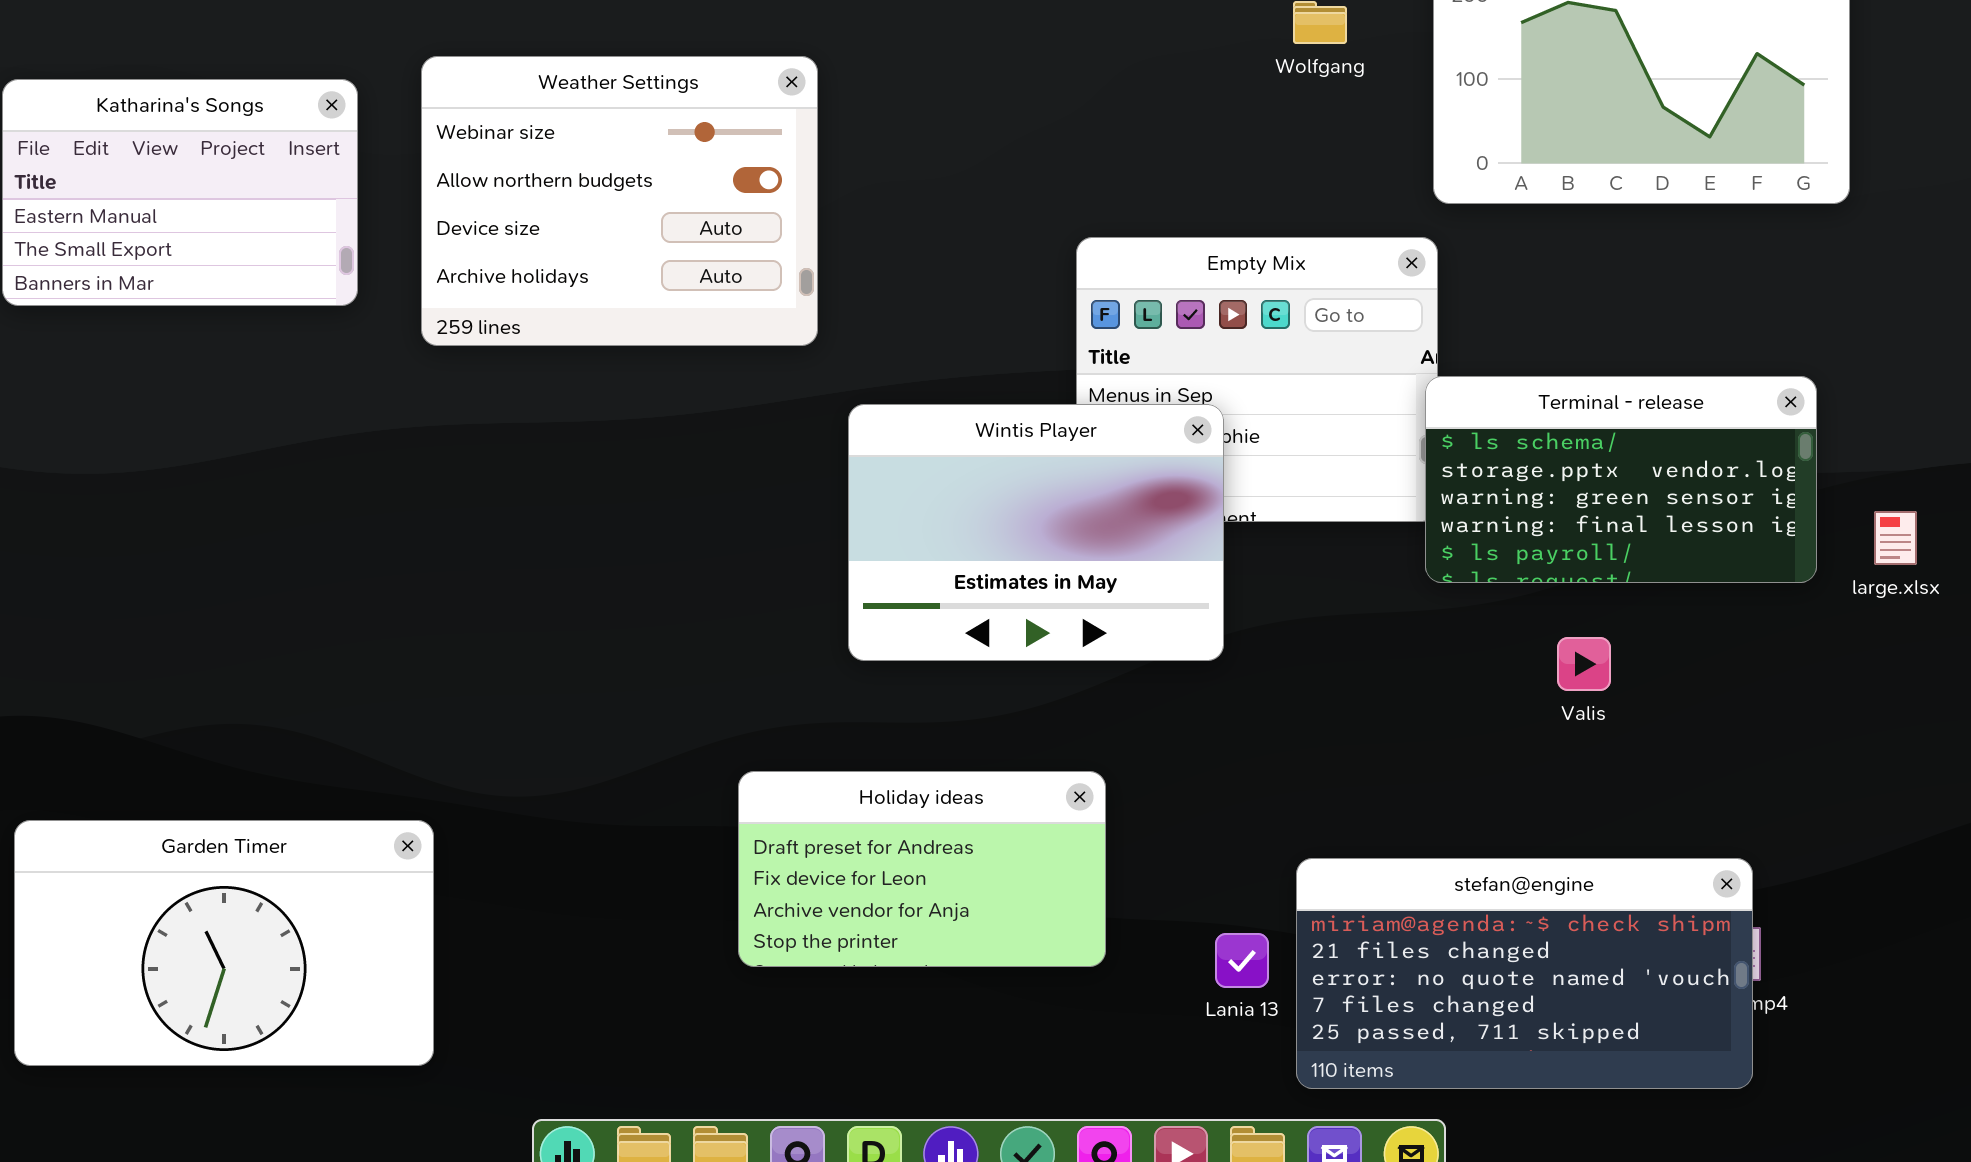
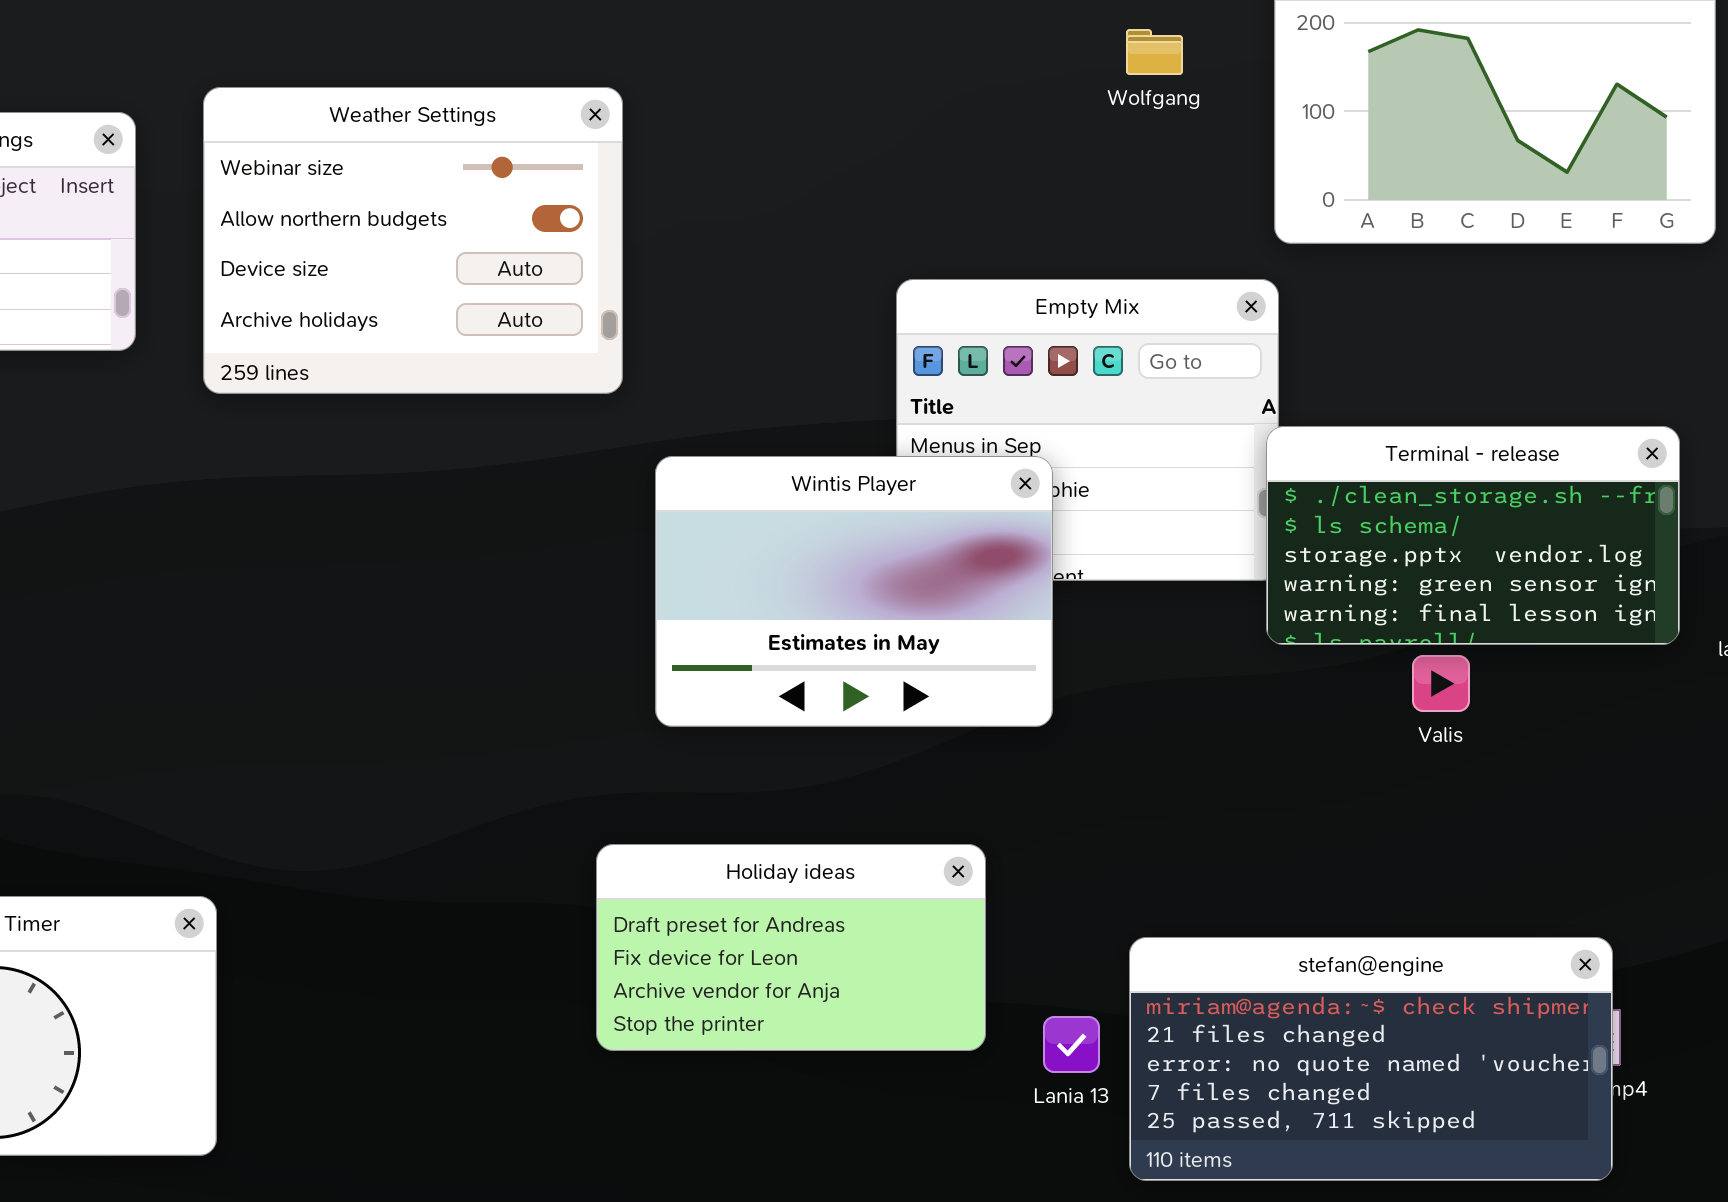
Terminal - release: [1425,376,1817,583] -> [1266,426,1680,645], scrolled up 1 row
Valis: [1557,637,1611,691] -> [1412,655,1470,712], moved
Holiday ideas: [738,771,1106,967] -> [596,844,986,1051], moved

